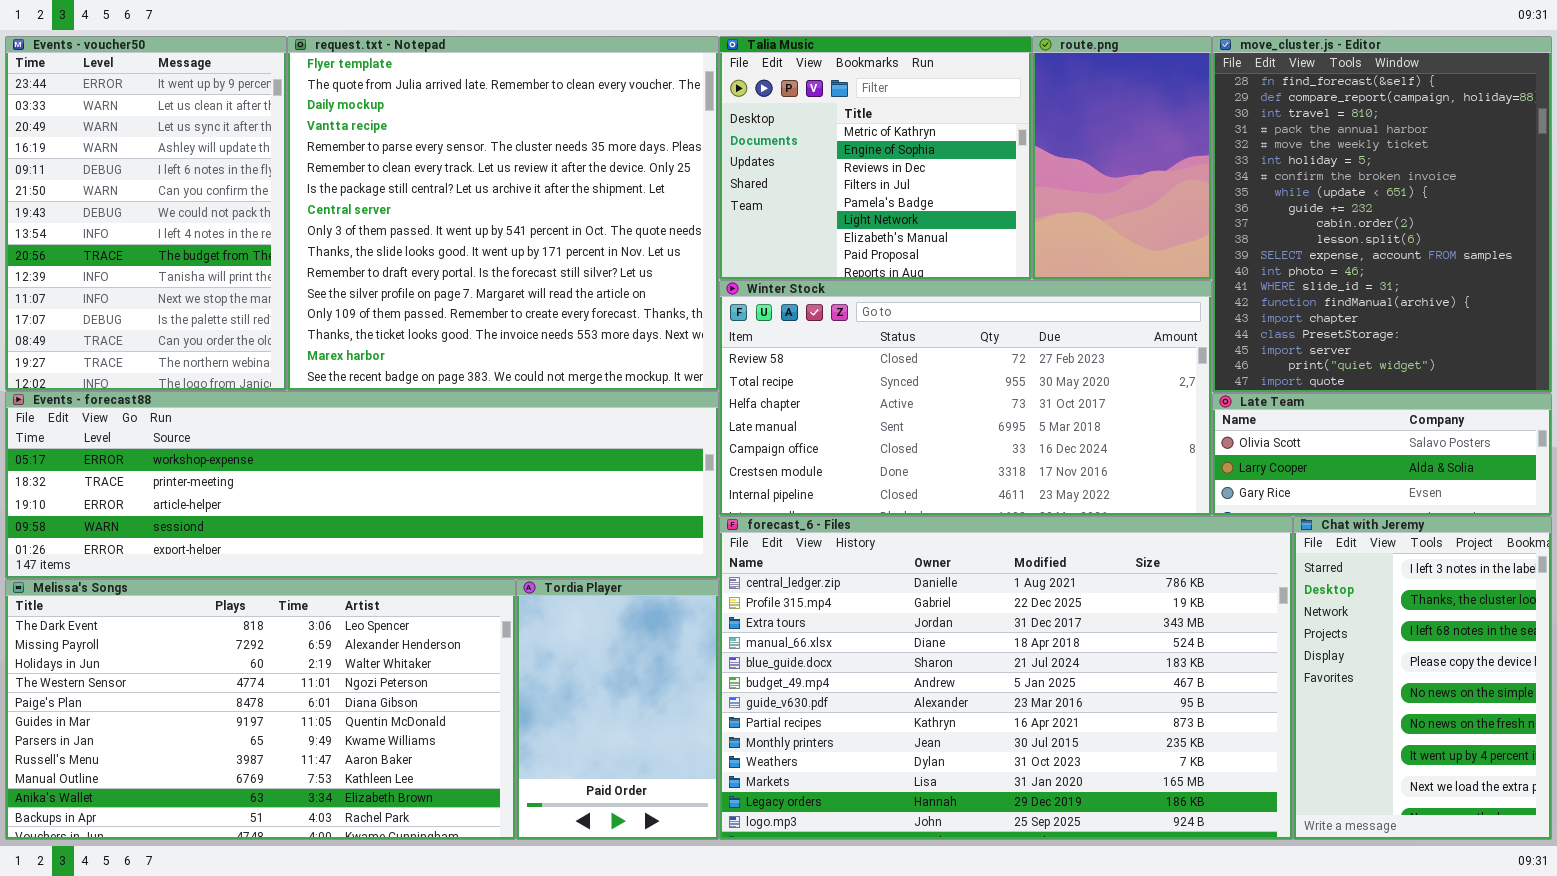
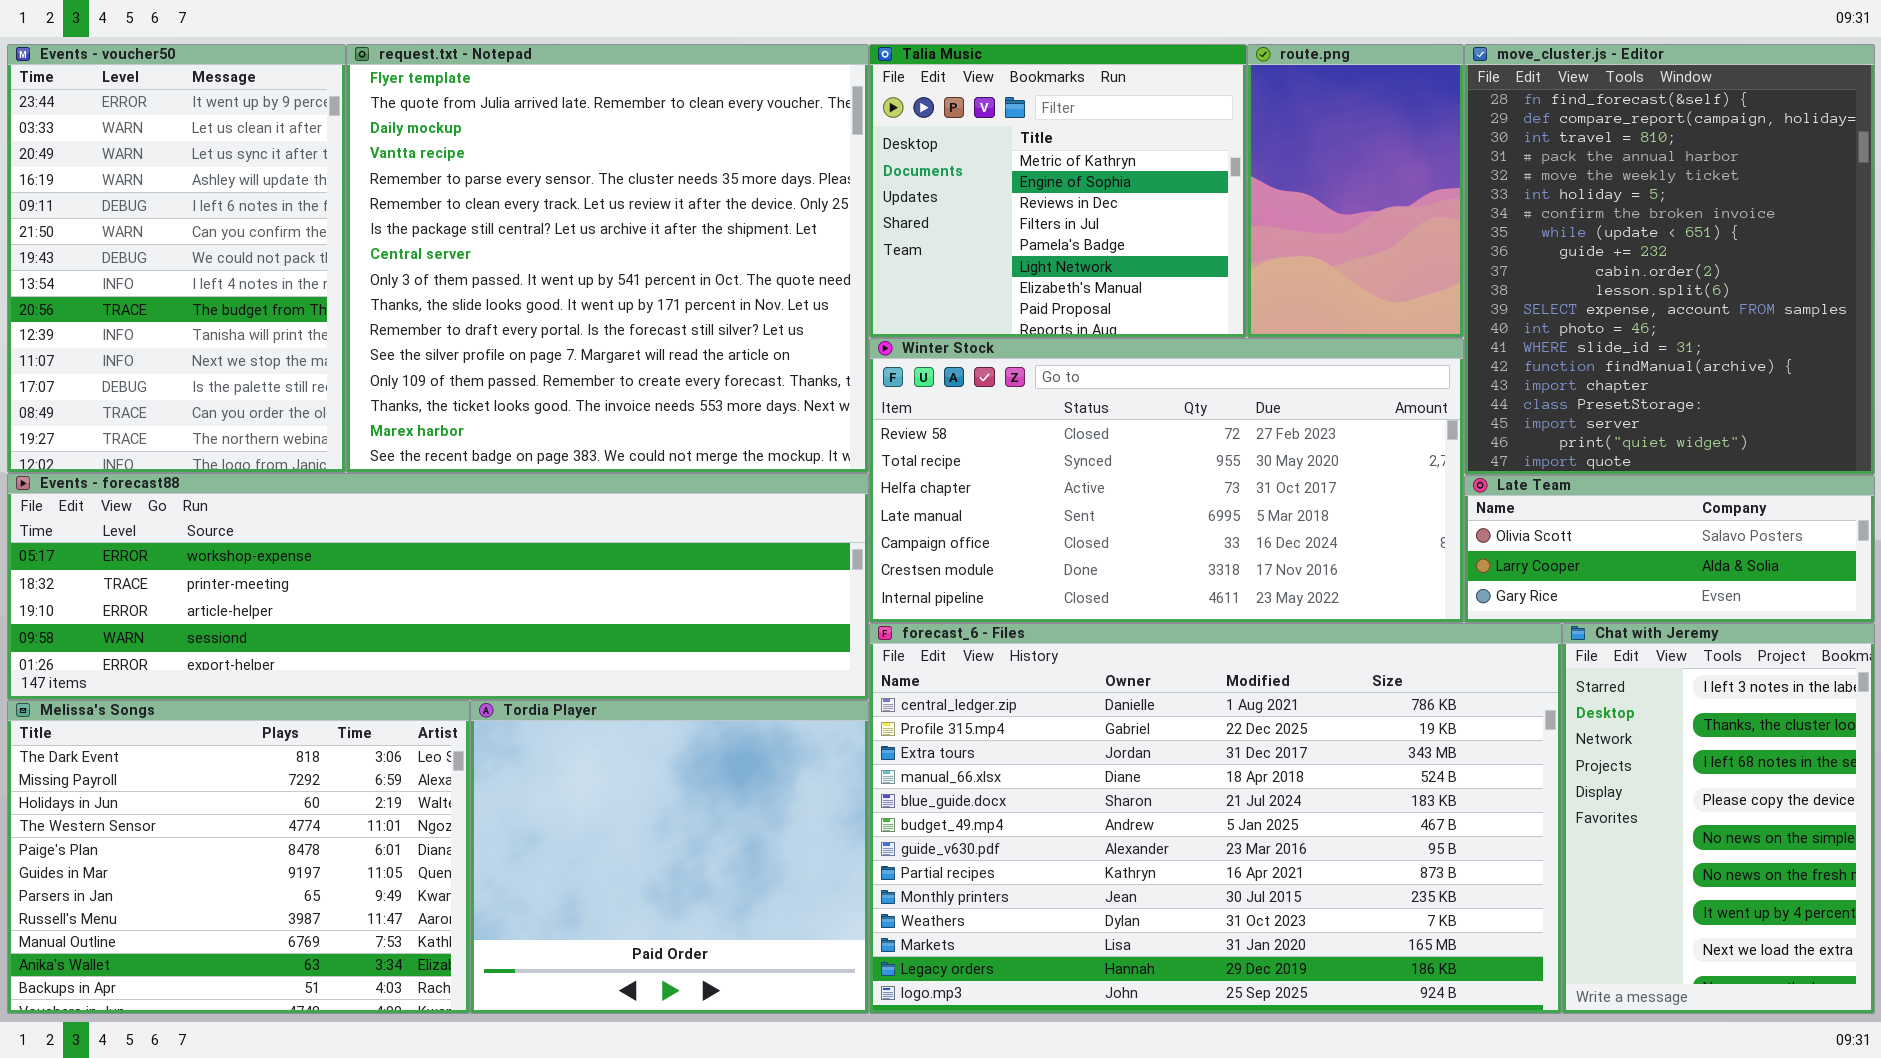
Melissa's Songs: [5,579,516,840] -> [7,700,470,1014], resized
Tordia Player: [516,579,719,840] -> [470,700,869,1014], resized

